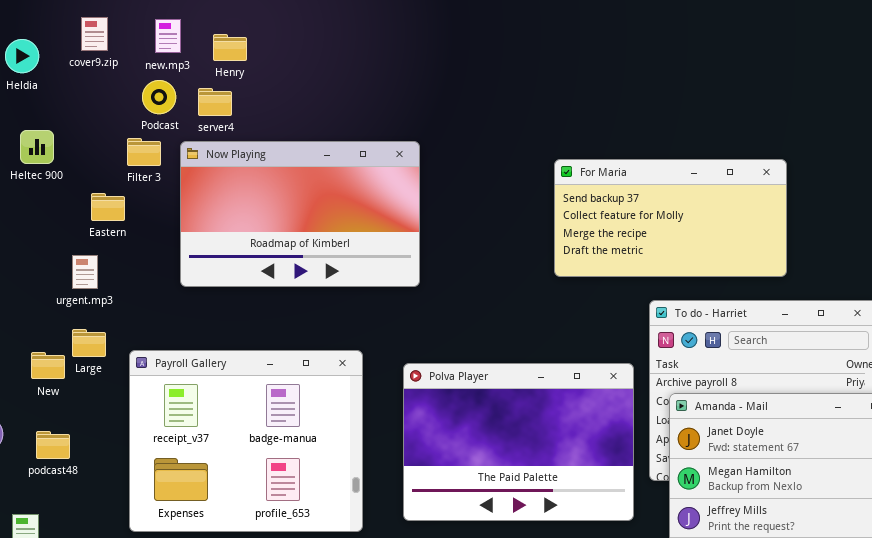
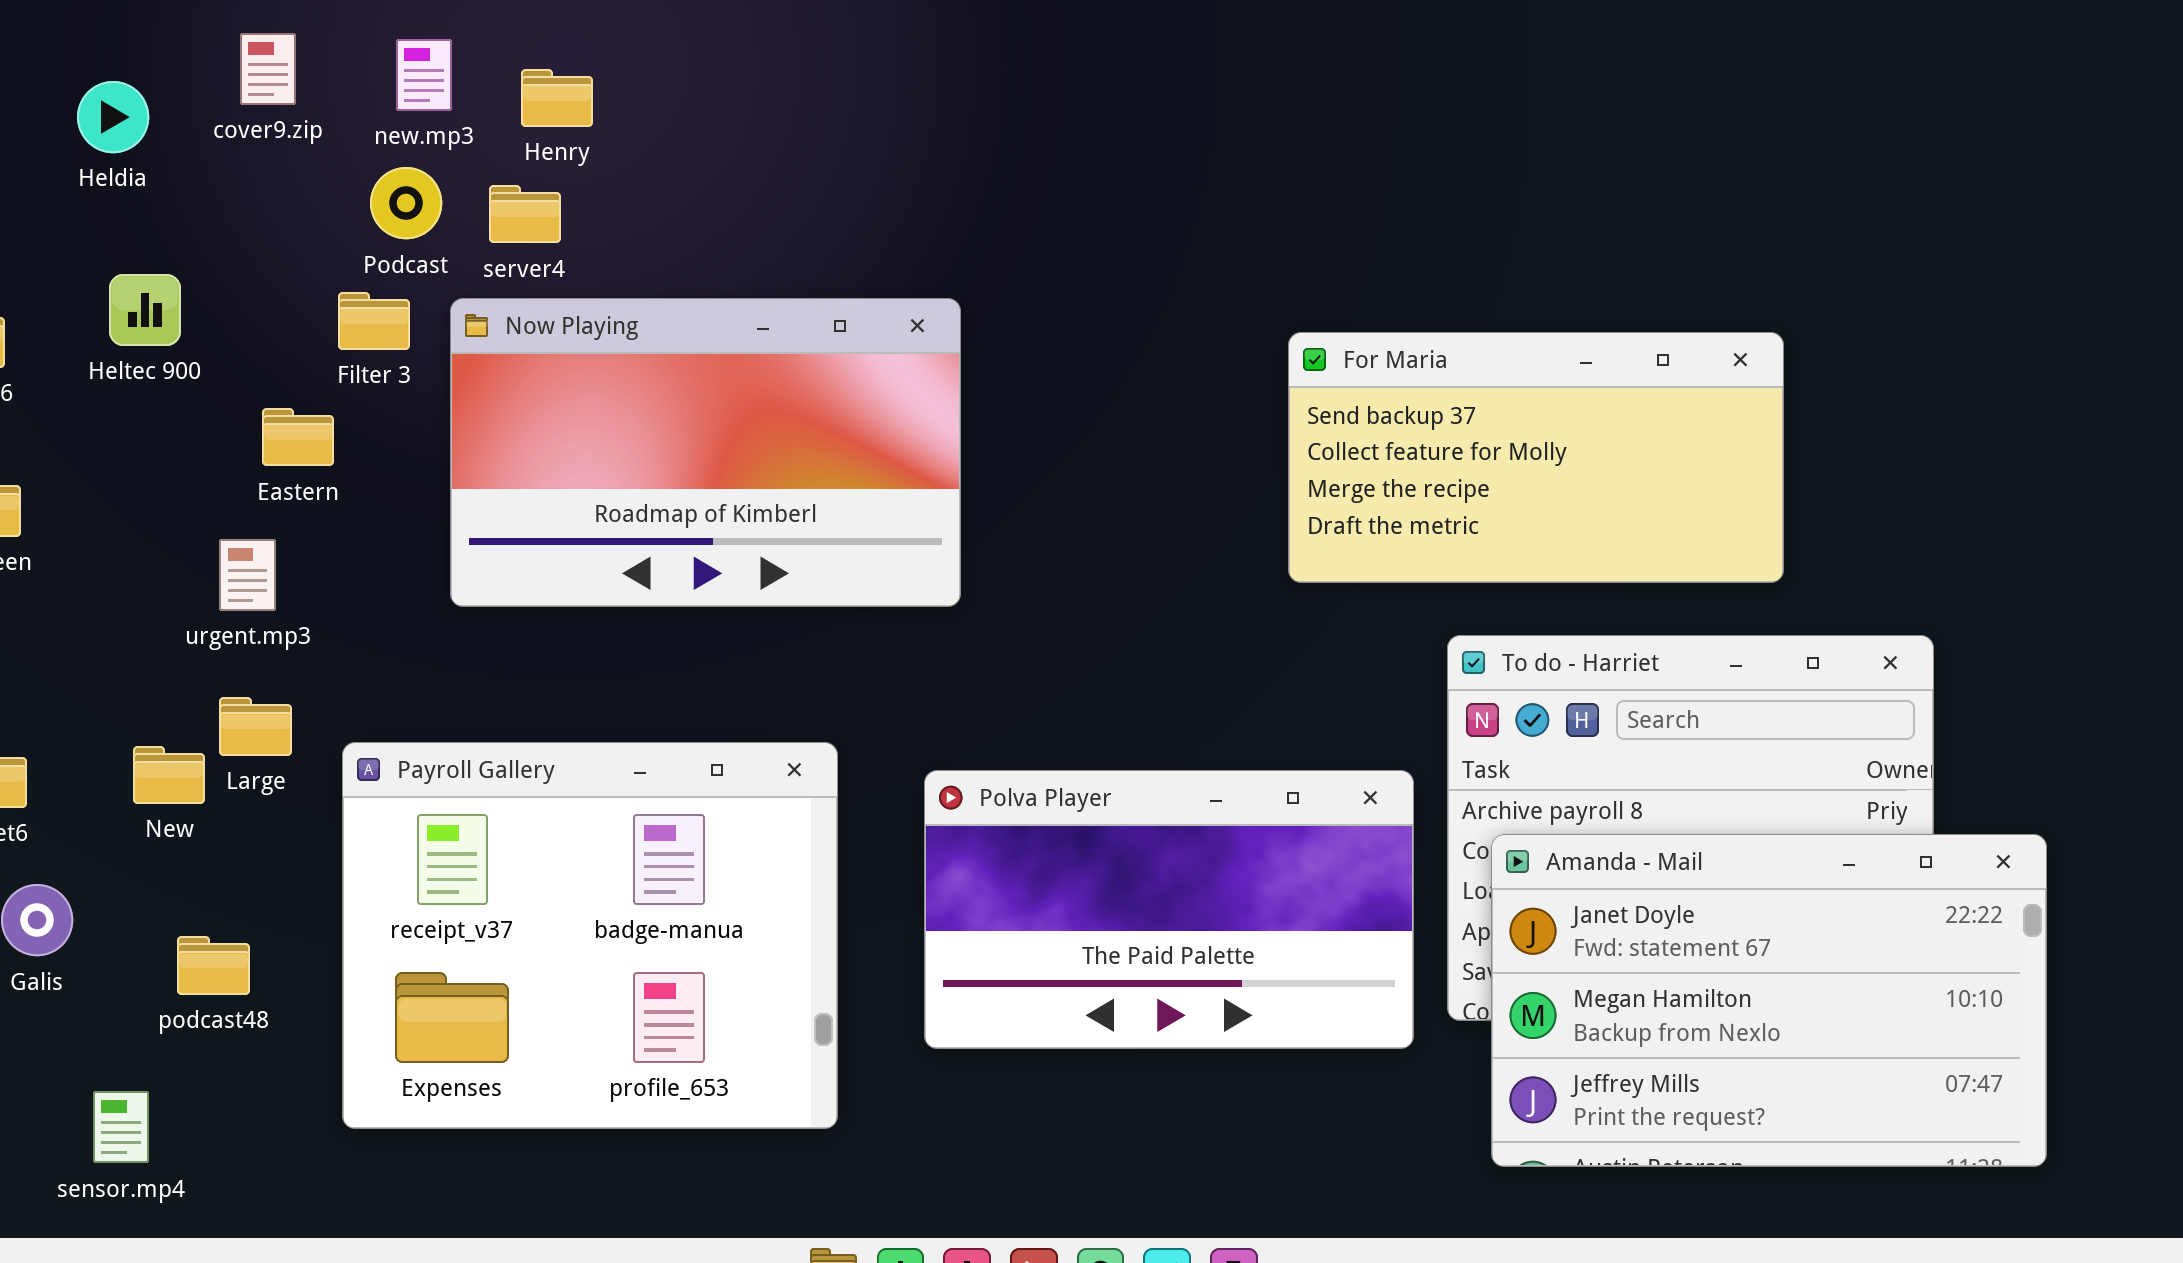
For Maria: [554,159,787,277] -> [1288,332,1784,583], moved
Polva Player: [403,363,634,521] -> [924,770,1414,1049], resized
podcast48: [36,431,70,459] -> [177,936,250,995], moved

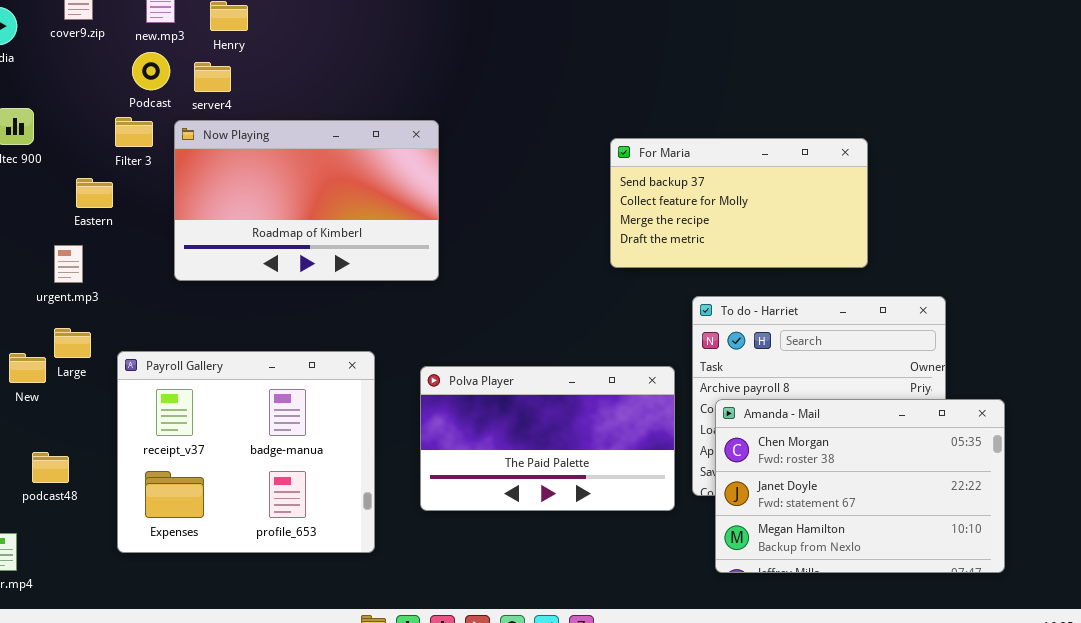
Amanda - Mail: [1491,834,2047,1167] -> [715,399,1005,573], scrolled up 1 row

